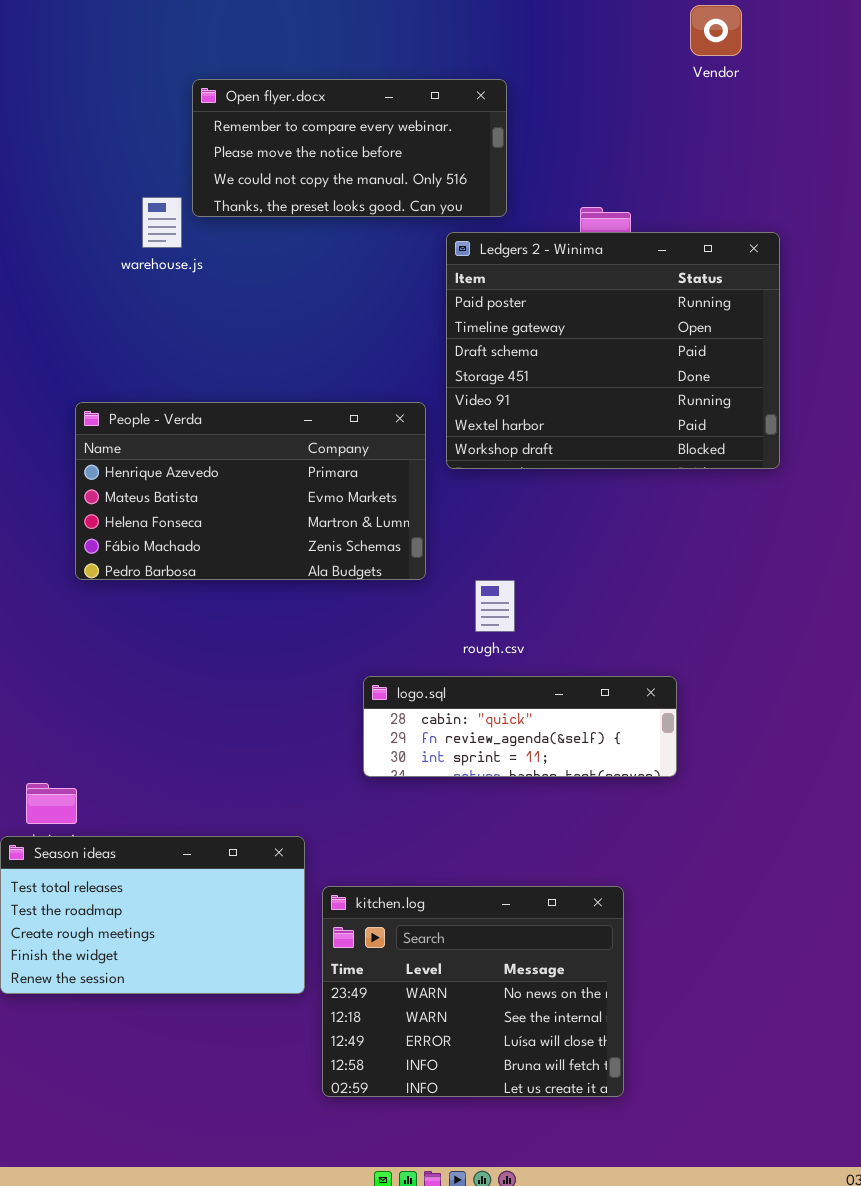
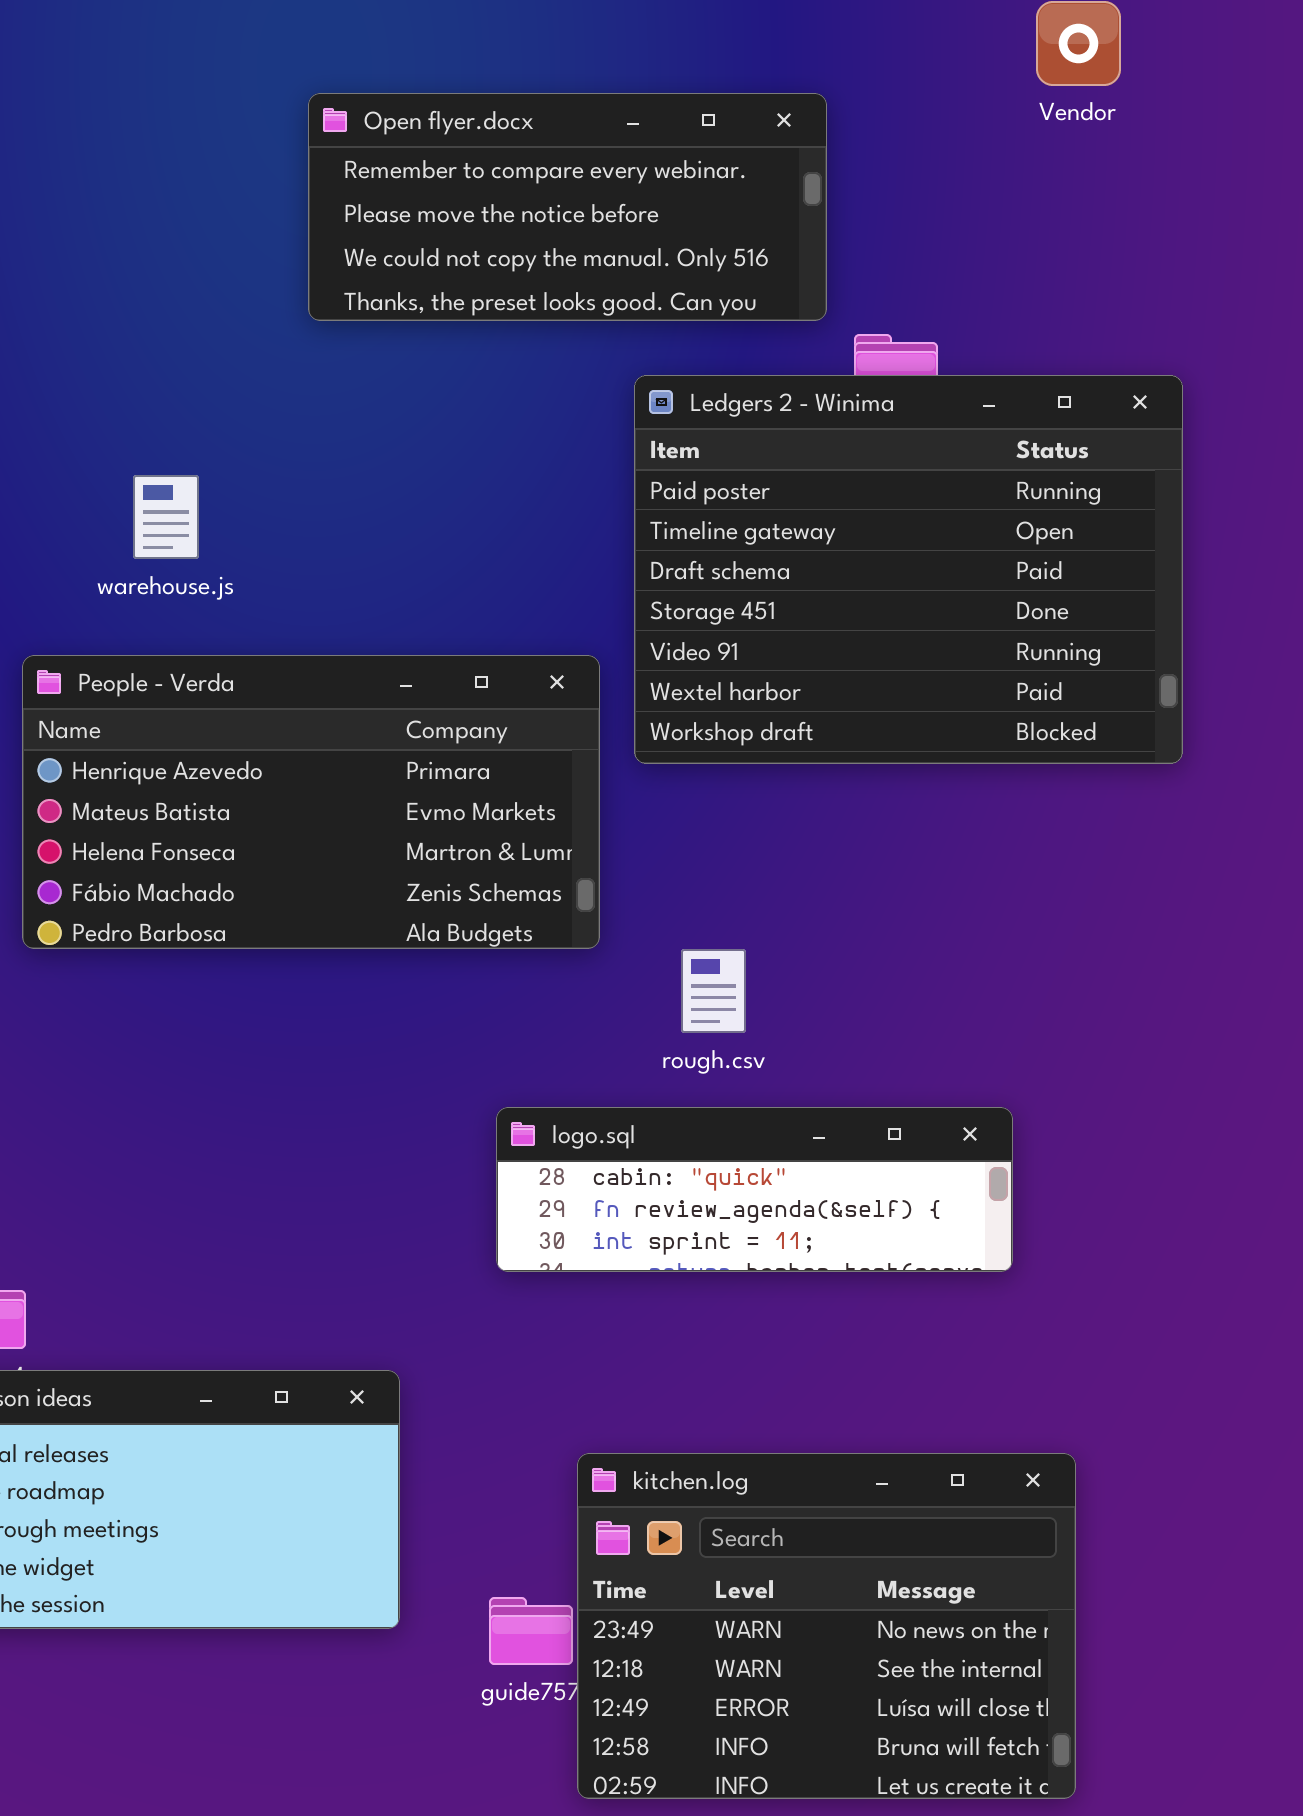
Open flyer.docx: [192,79,507,217] -> [308,93,827,321], moved
warehouse.js: [142,197,182,248] -> [133,475,199,559], moved
kitchen.log: [322,886,624,1097] -> [577,1453,1076,1799], moved

